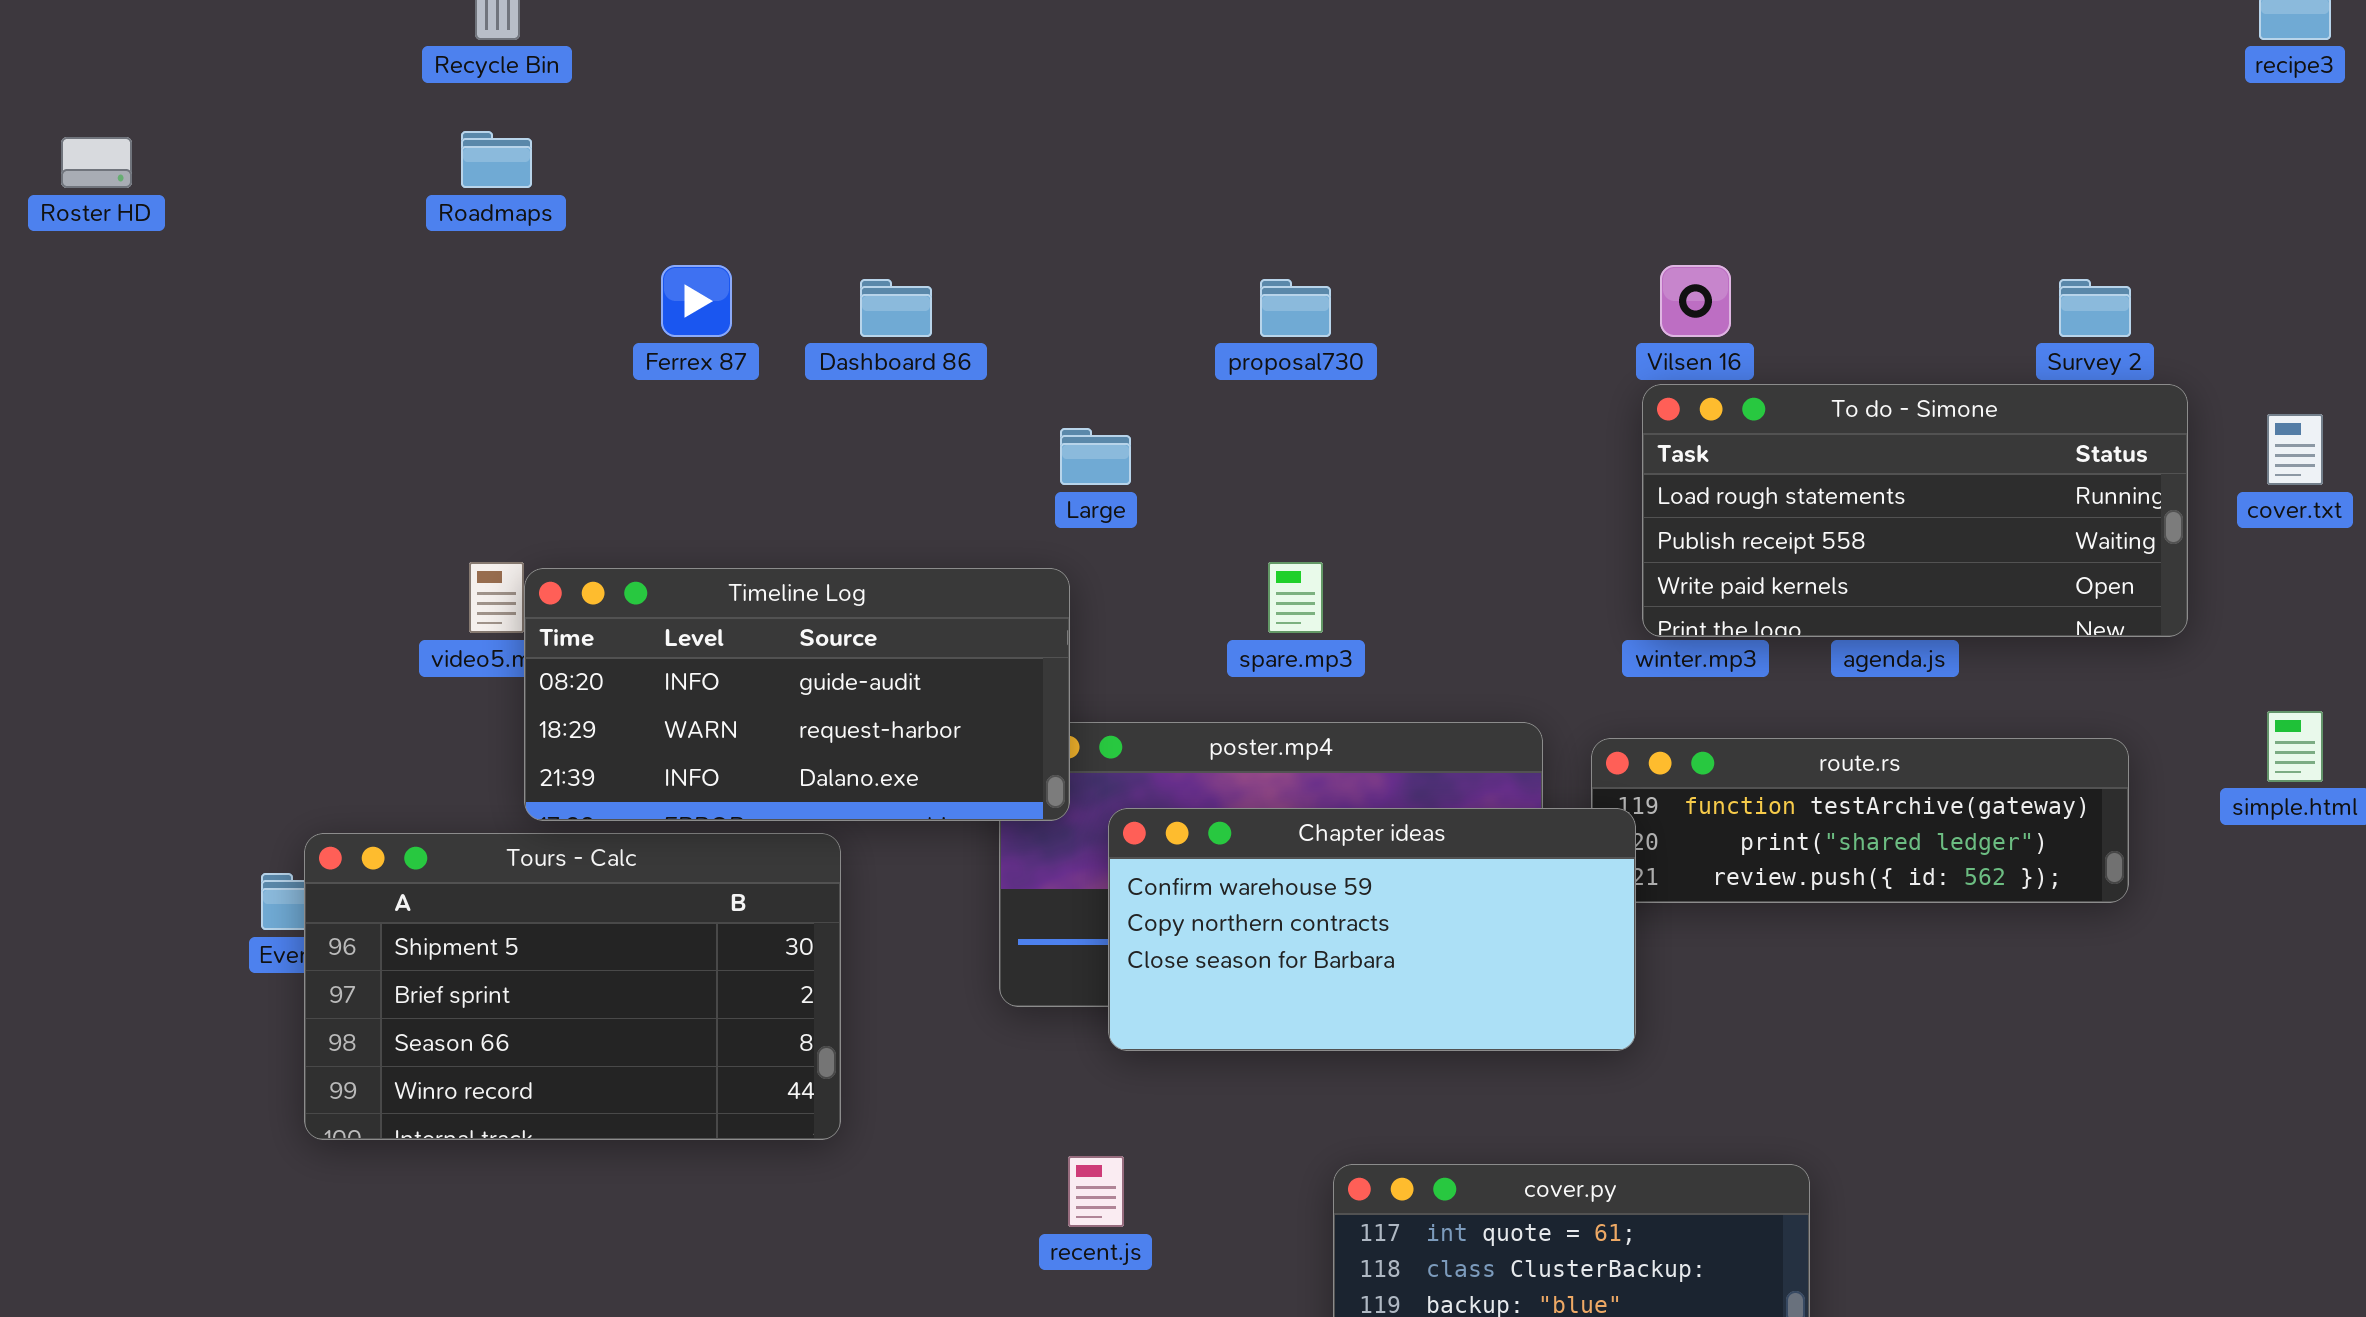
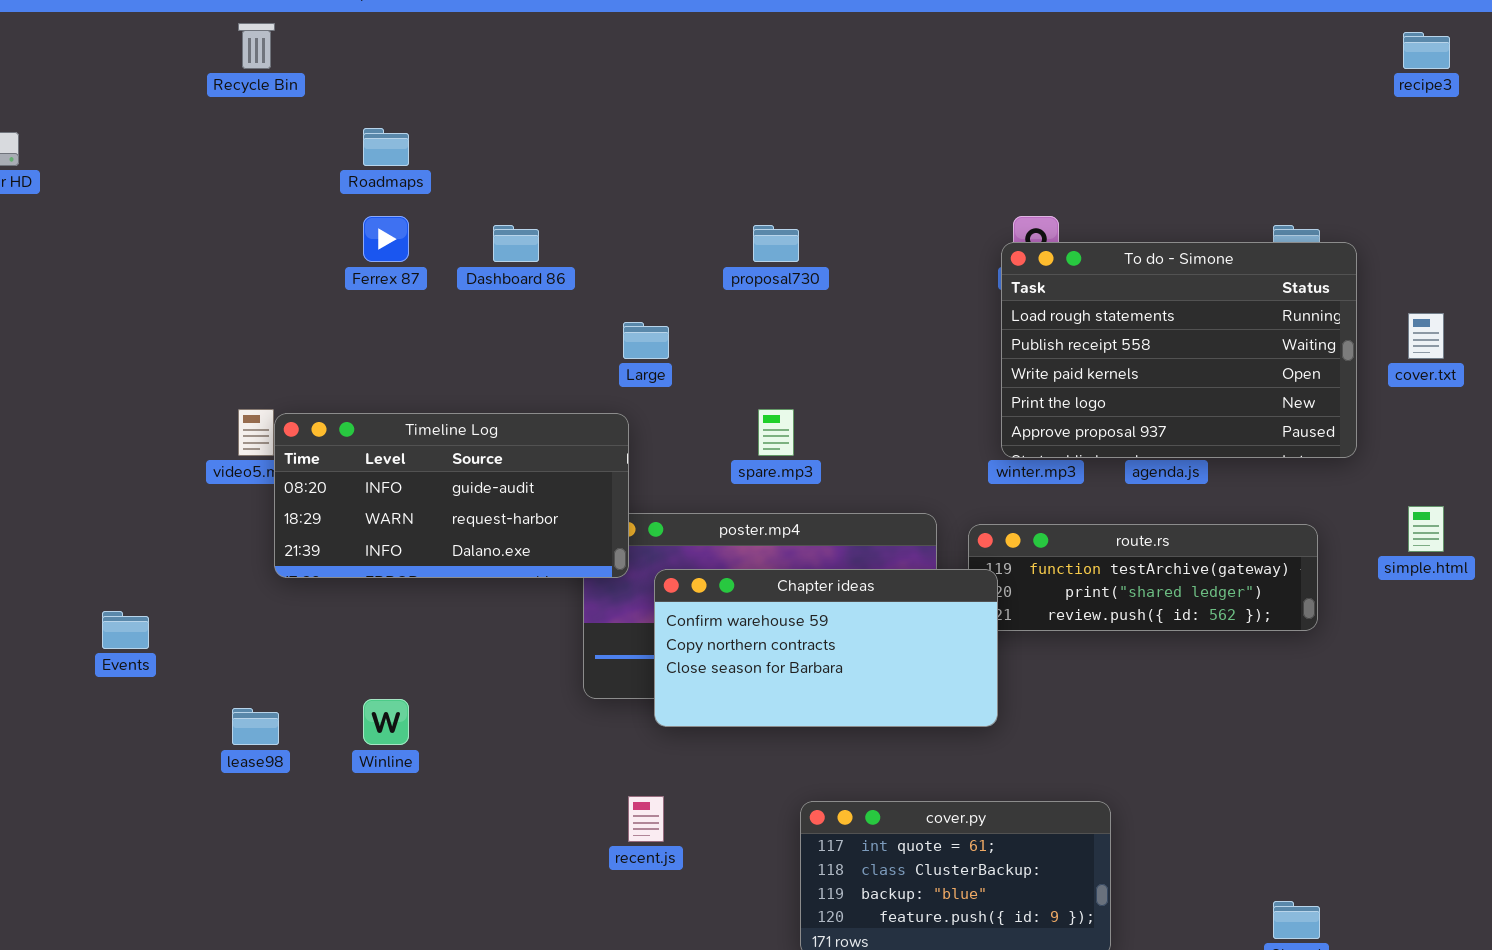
Roadmaps: [461,131,532,188] -> [363,128,409,166], moved
To do - Simone: [1642,384,2188,637] -> [1001,242,1357,458], resized
Tours - Calc: [304,833,841,1140] -> none, closed

